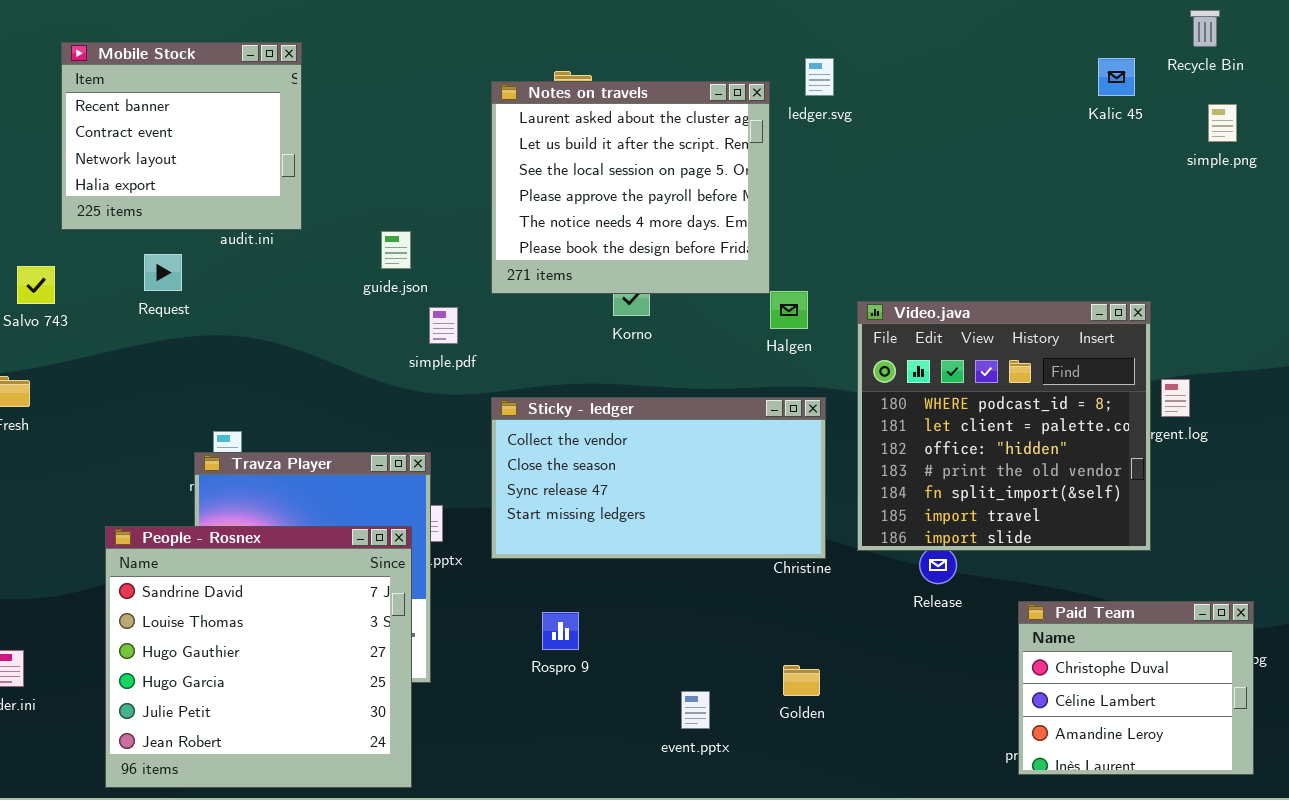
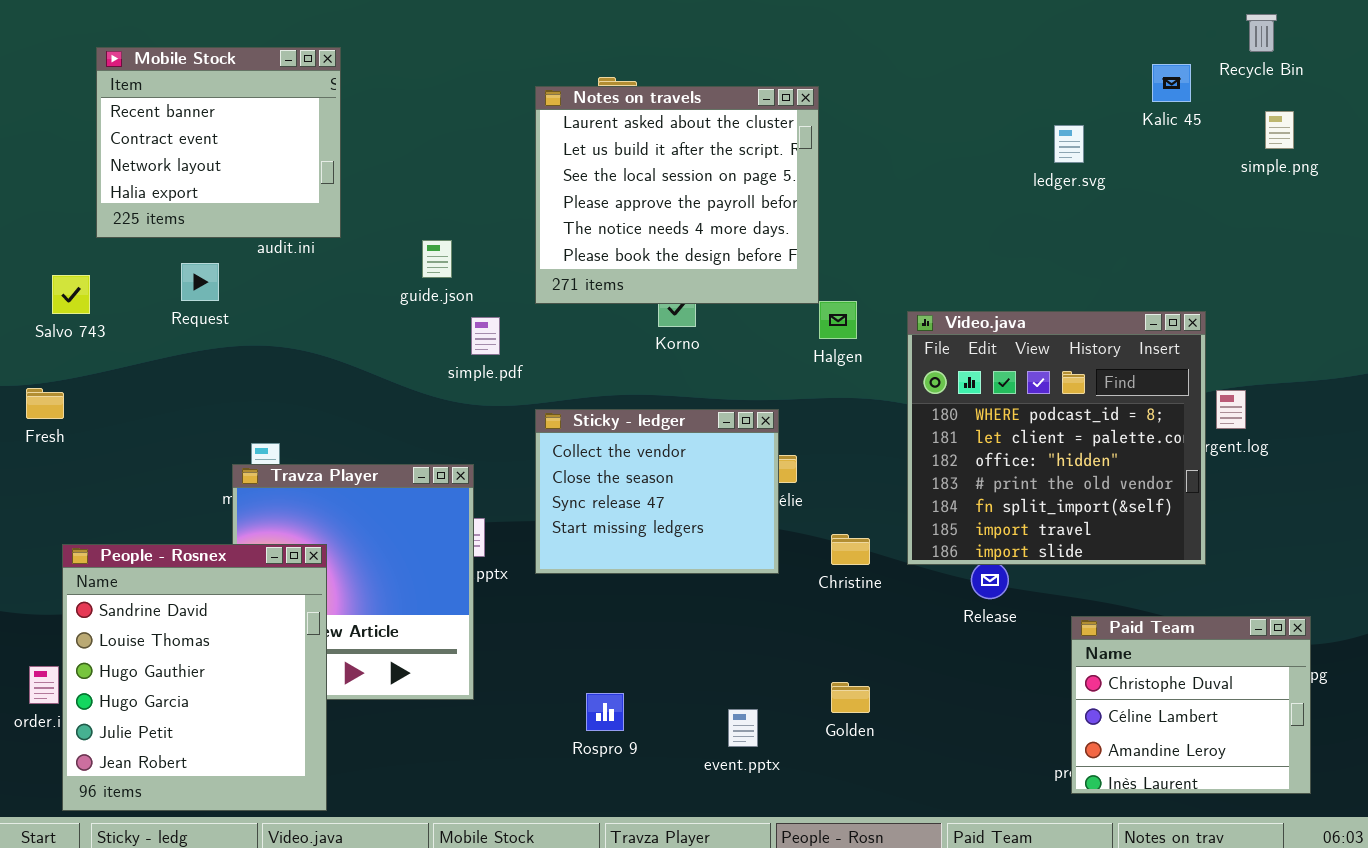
ledger.svg: [805,58,834,96] -> [1054,125,1084,163], moved
Sticky - ledger: [491,397,826,559] -> [535,409,779,574], resized
People - Rosnex: [105,526,412,788] -> [62,544,327,811], moved, resized
Rospro 9: [542,612,579,650] -> [586,693,624,731], moved

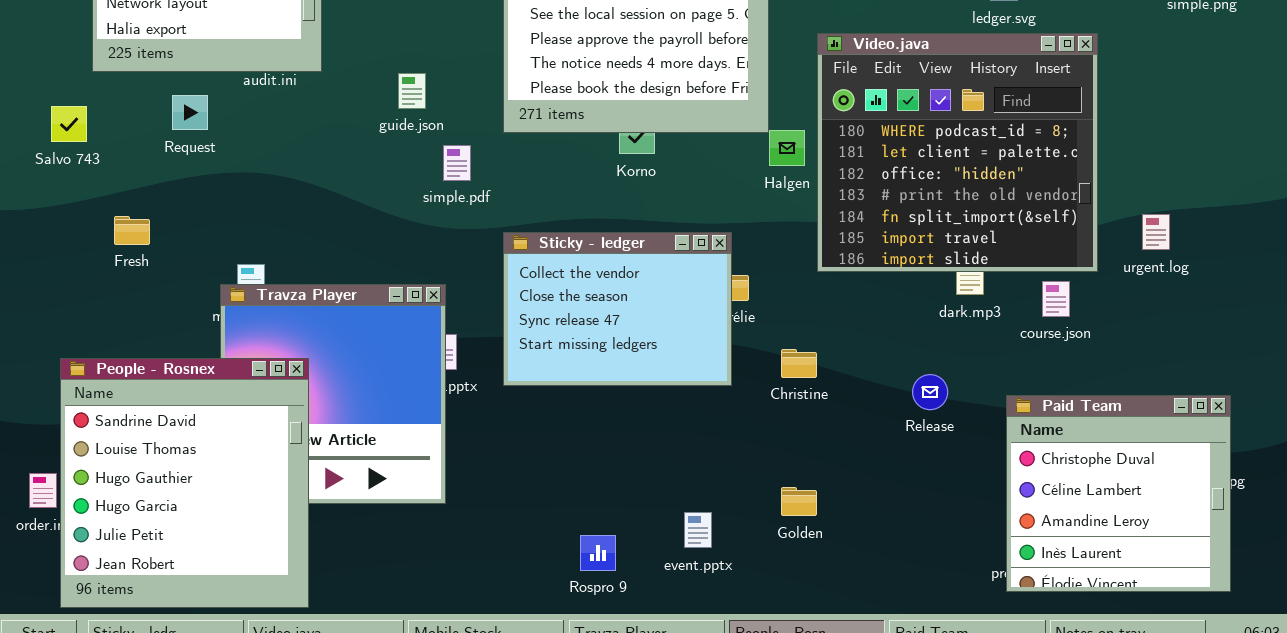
Video.java: [907,311,1206,565] -> [817,33,1098,272], moved
Fresh: [26,388,64,419] -> [114,216,150,245], moved
Paid Team: [1071,616,1311,794] -> [1006,395,1231,592], resized
Rospro 9: [586,693,624,731] -> [580,535,616,571], moved

